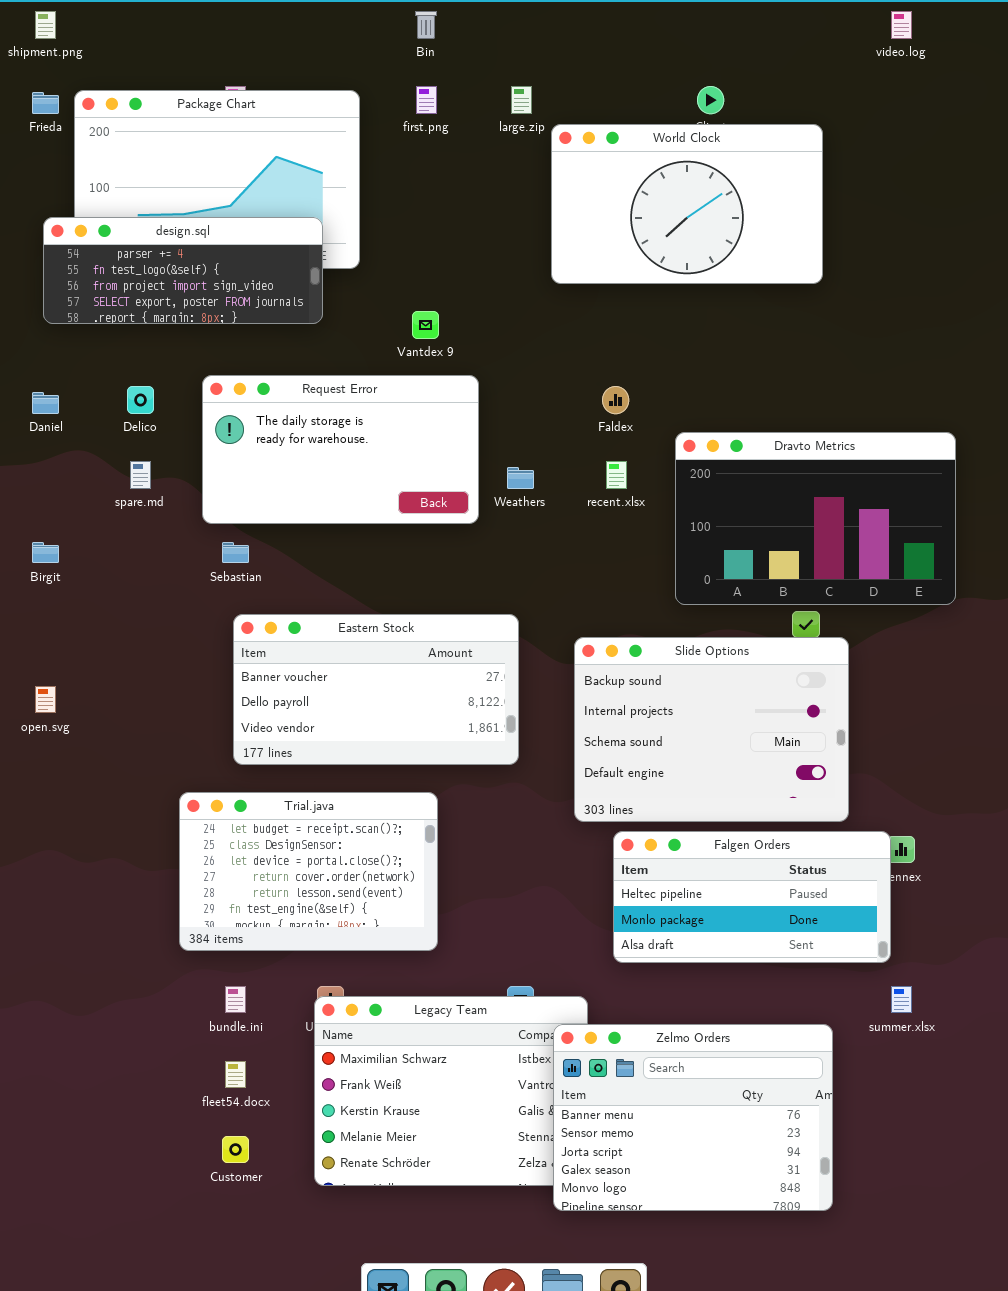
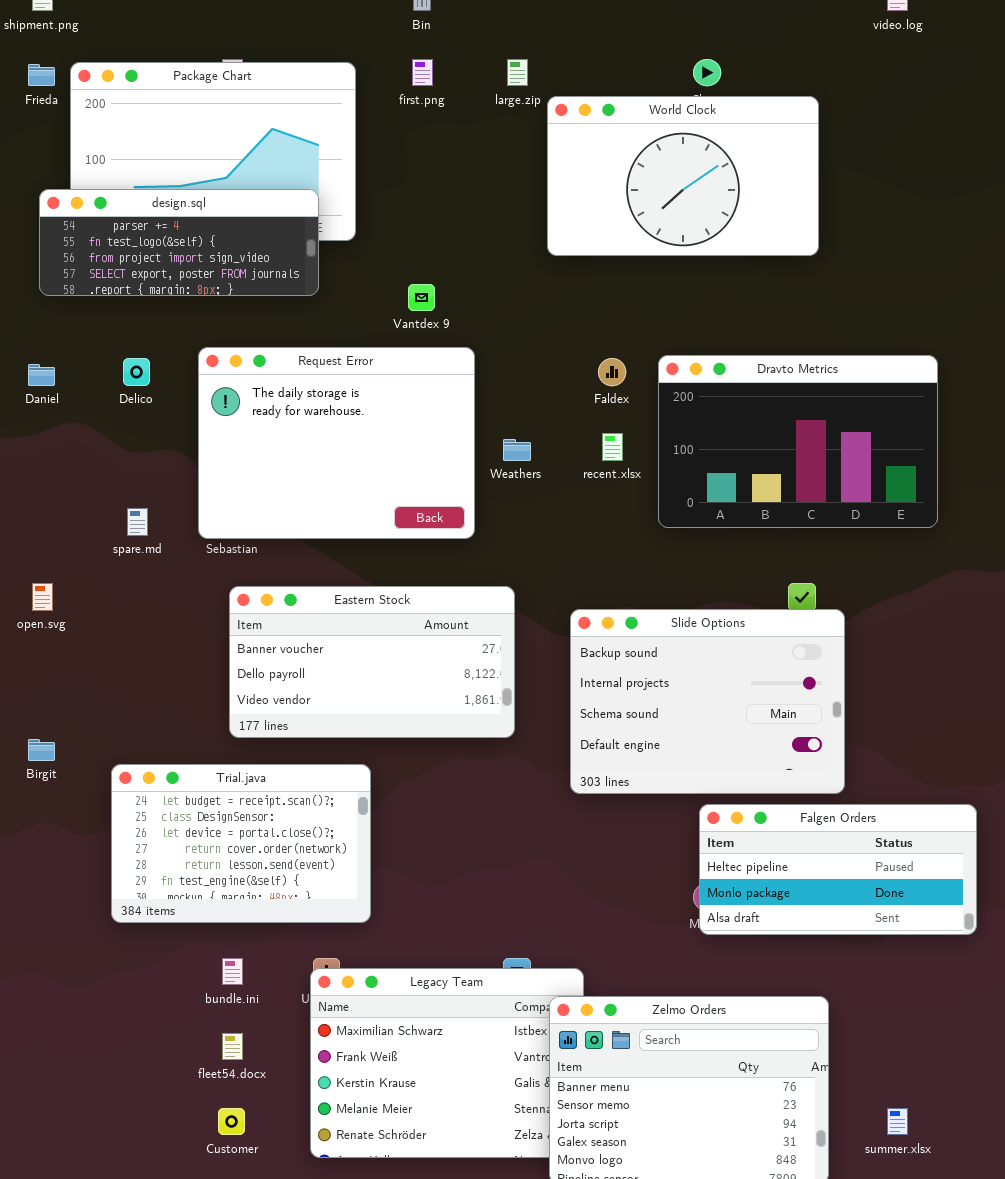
Request Error: [202,375,479,524] -> [198,347,475,539], resized
Dravto Metrics: [675,432,956,605] -> [658,355,938,528], moved
spare.md: [130,461,151,489] -> [127,508,148,536], moved
Birgit: [32,542,59,563] -> [28,739,55,761], moved
open.svg: [35,686,56,713] -> [32,583,53,611], moved
Trial.java: [179,792,438,951] -> [111,764,371,923], moved
Falgen Orders: [613,831,891,963] -> [699,804,977,935], moved
summer.xlsx: [891,986,912,1013] -> [887,1108,908,1135], moved

